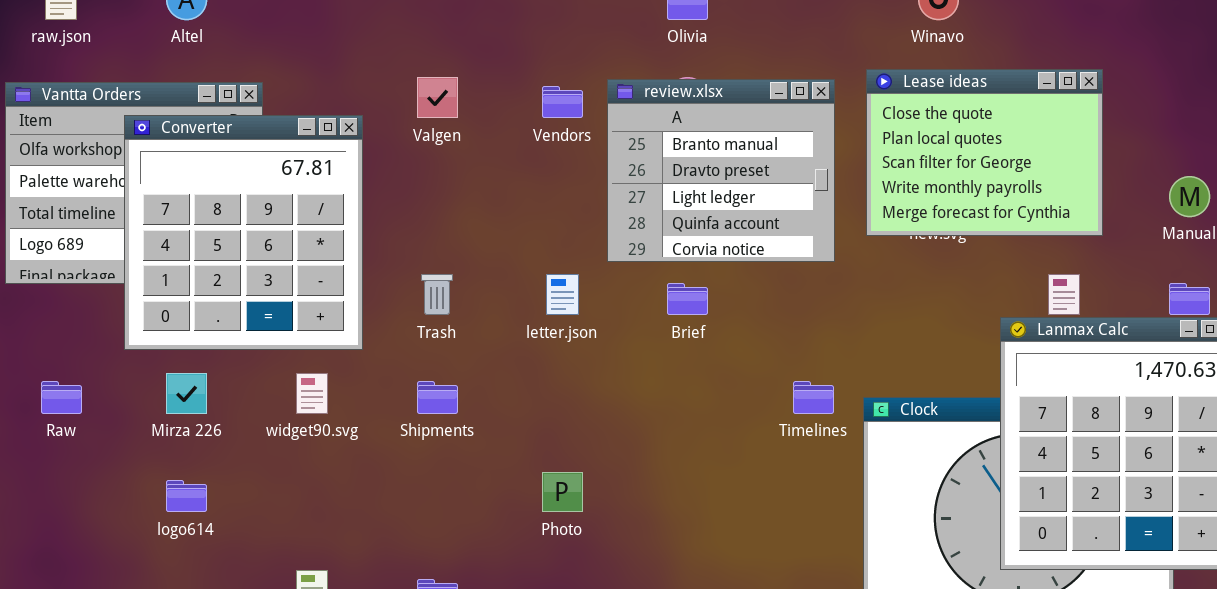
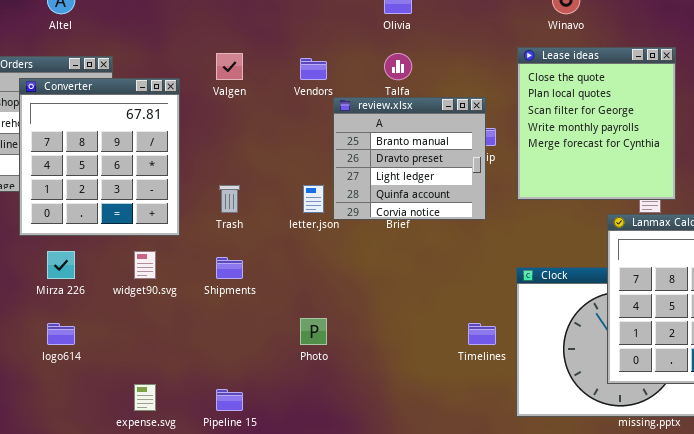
Lease ideas: [866,69,1103,236] -> [517,47,676,200], resized
review.xlsx: [607,79,835,262] -> [333,97,486,220], moved
Timelines: [793,381,834,414] -> [468,323,496,345], moved

